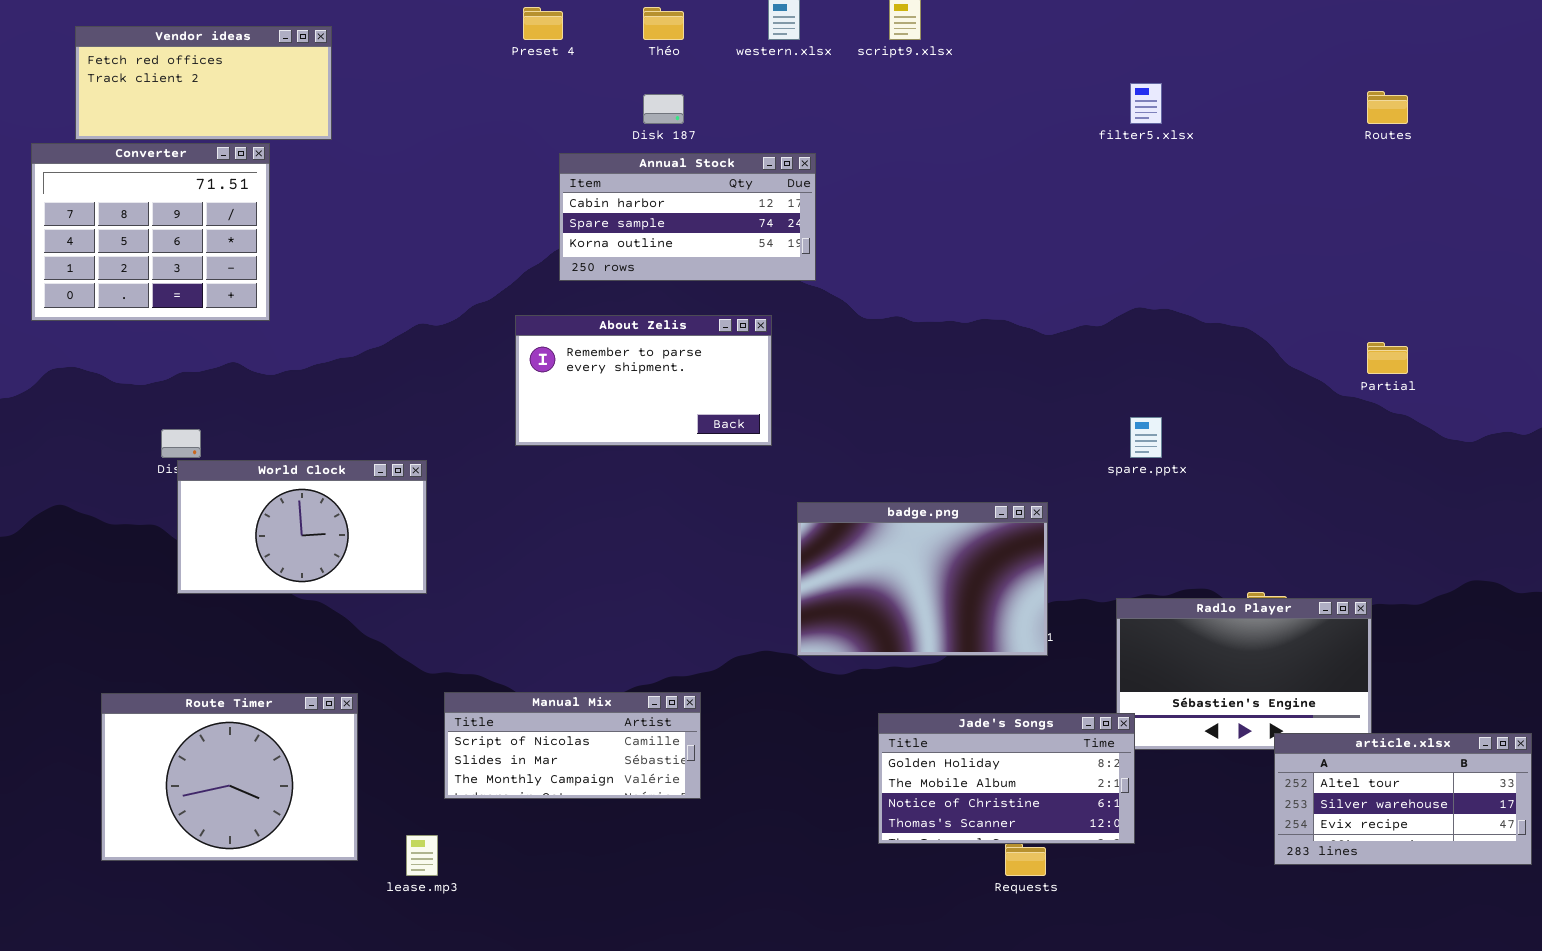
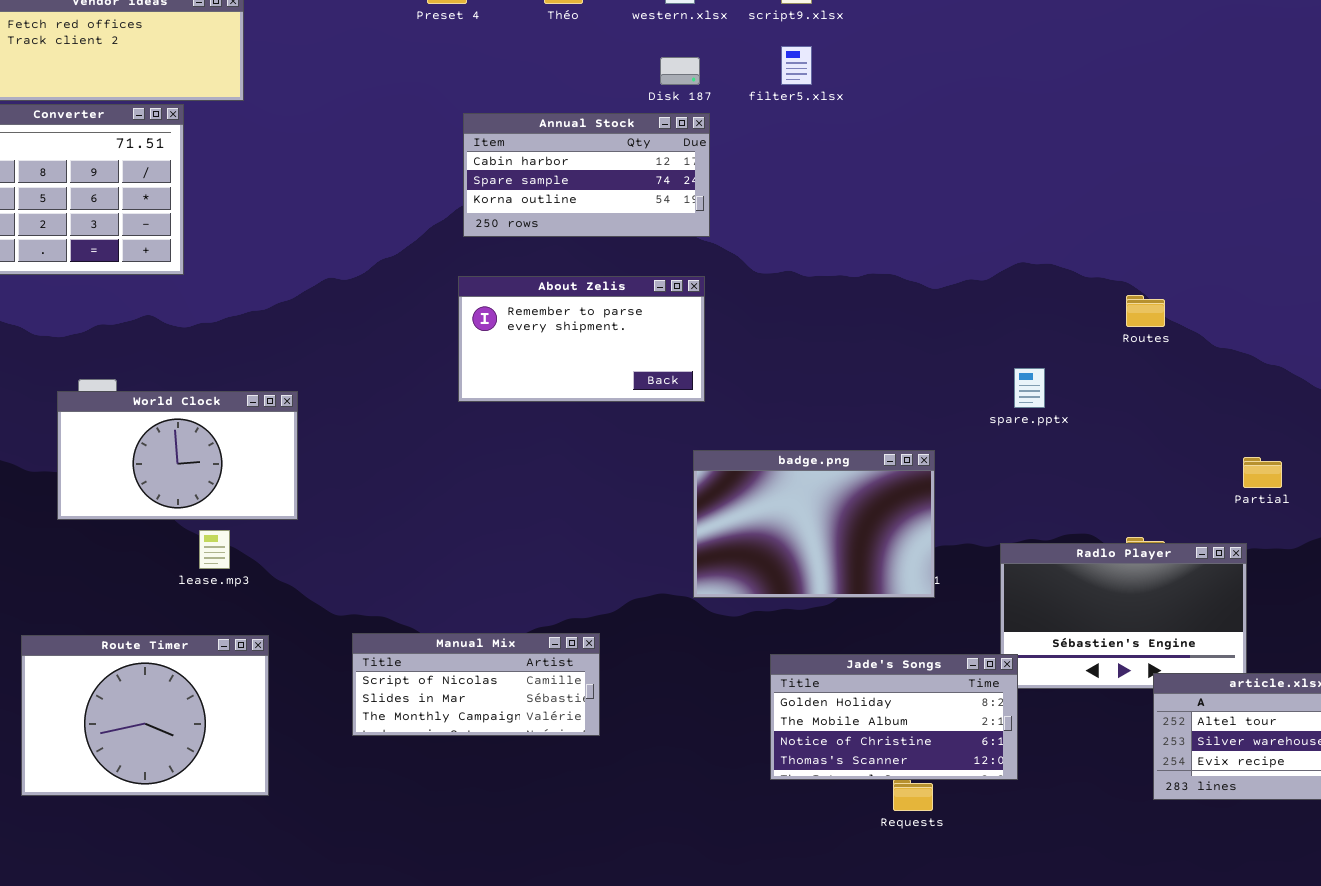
filter5.xlsx: [1130,83,1162,124] -> [781,46,812,85], moved
Routes: [1367,91,1408,124] -> [1126,295,1165,327], moved
Disk 187: [643,94,684,124] -> [660,57,700,85], moved
About Zelis: [515,315,772,446] -> [458,276,705,402], moved
Partial: [1367,342,1408,374] -> [1243,457,1282,488], moved
World Clock: [177,460,427,594] -> [57,391,298,520], moved
lease.mp3: [406,835,438,876] -> [199,530,230,569], moved

